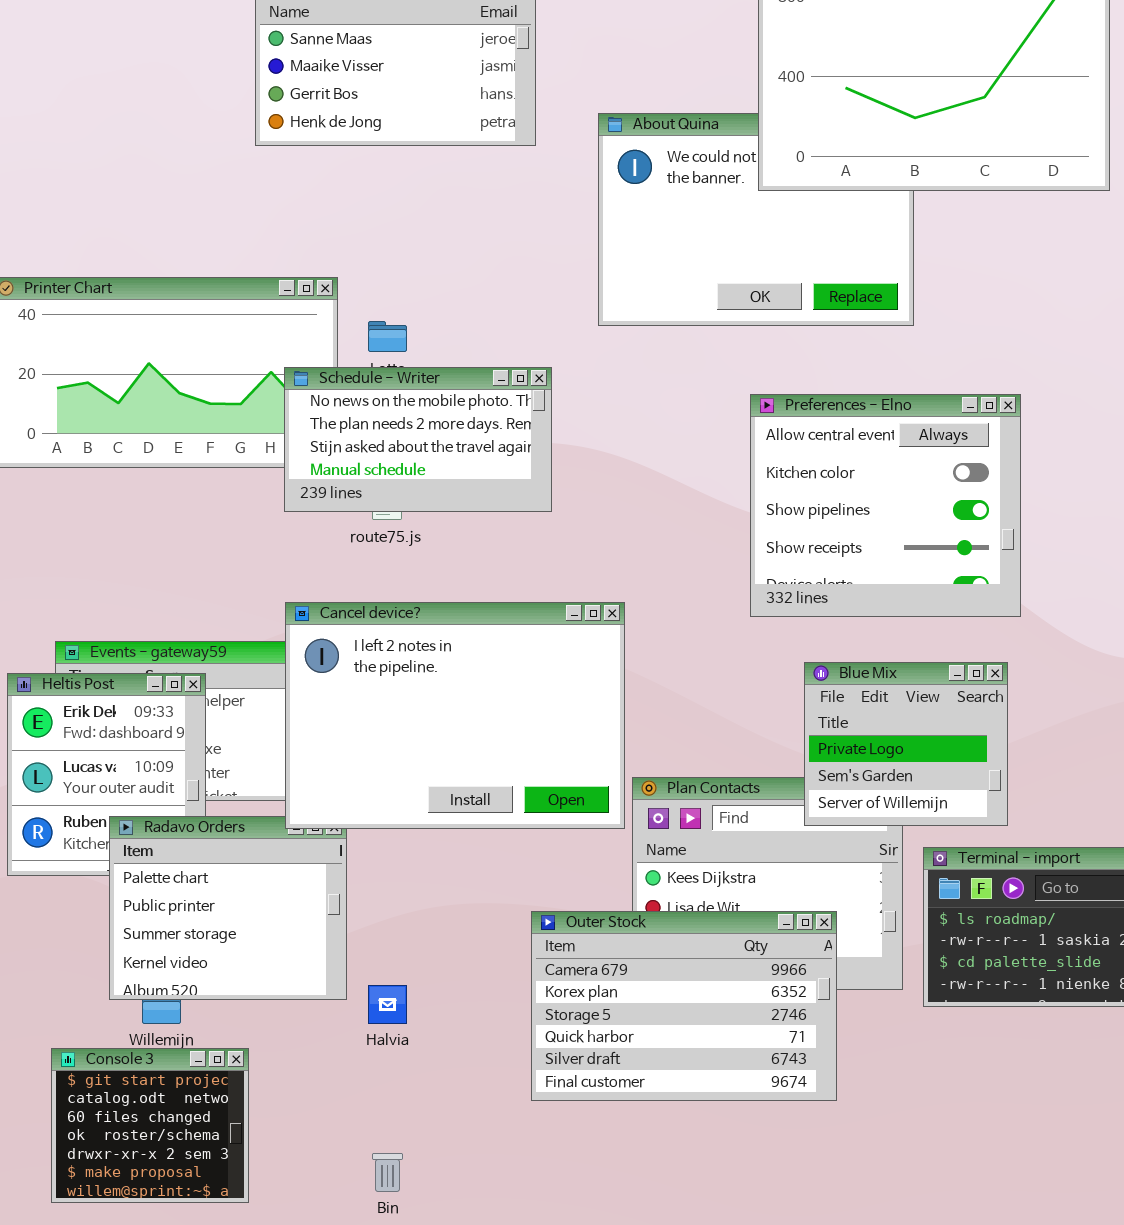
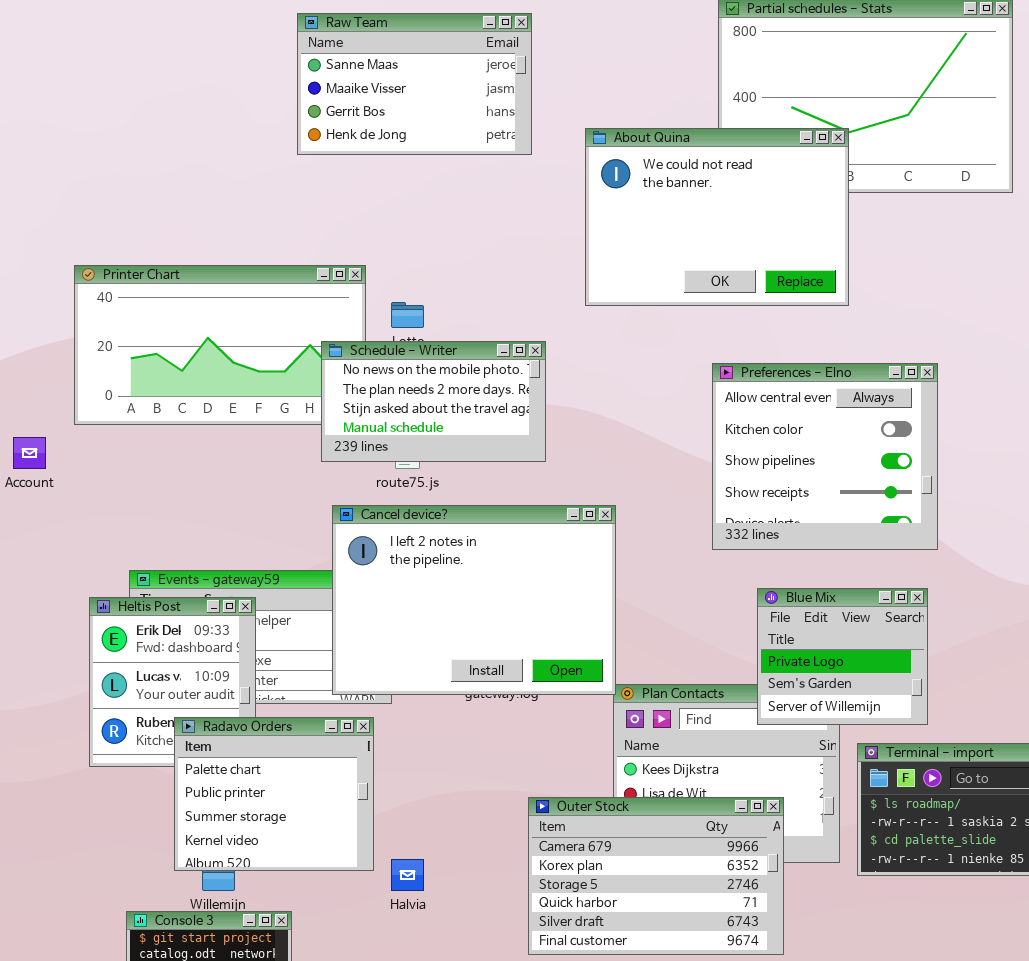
About Quina: [598,113,914,326] -> [585,128,849,306], raised
Cancel device?: [285,602,625,829] -> [332,505,616,695], moved

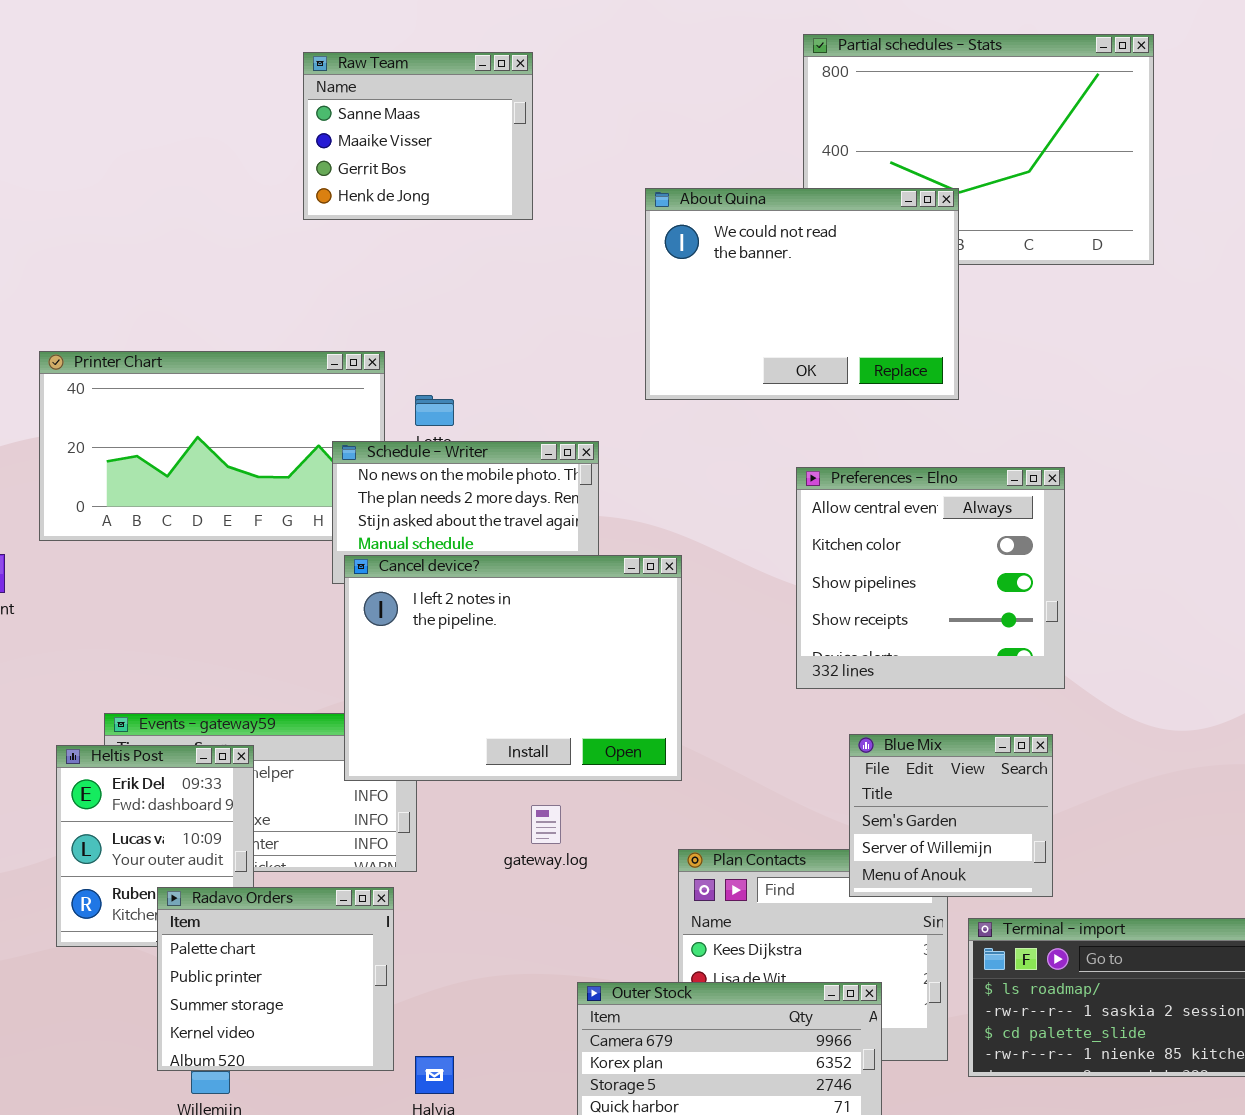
Raw Team: [297,13,532,155] -> [303,52,533,220], resized
Cancel device?: [332,505,616,695] -> [344,555,682,781], moved
Blue Mix: [757,588,928,725] -> [849,734,1053,897], scrolled down 1 row

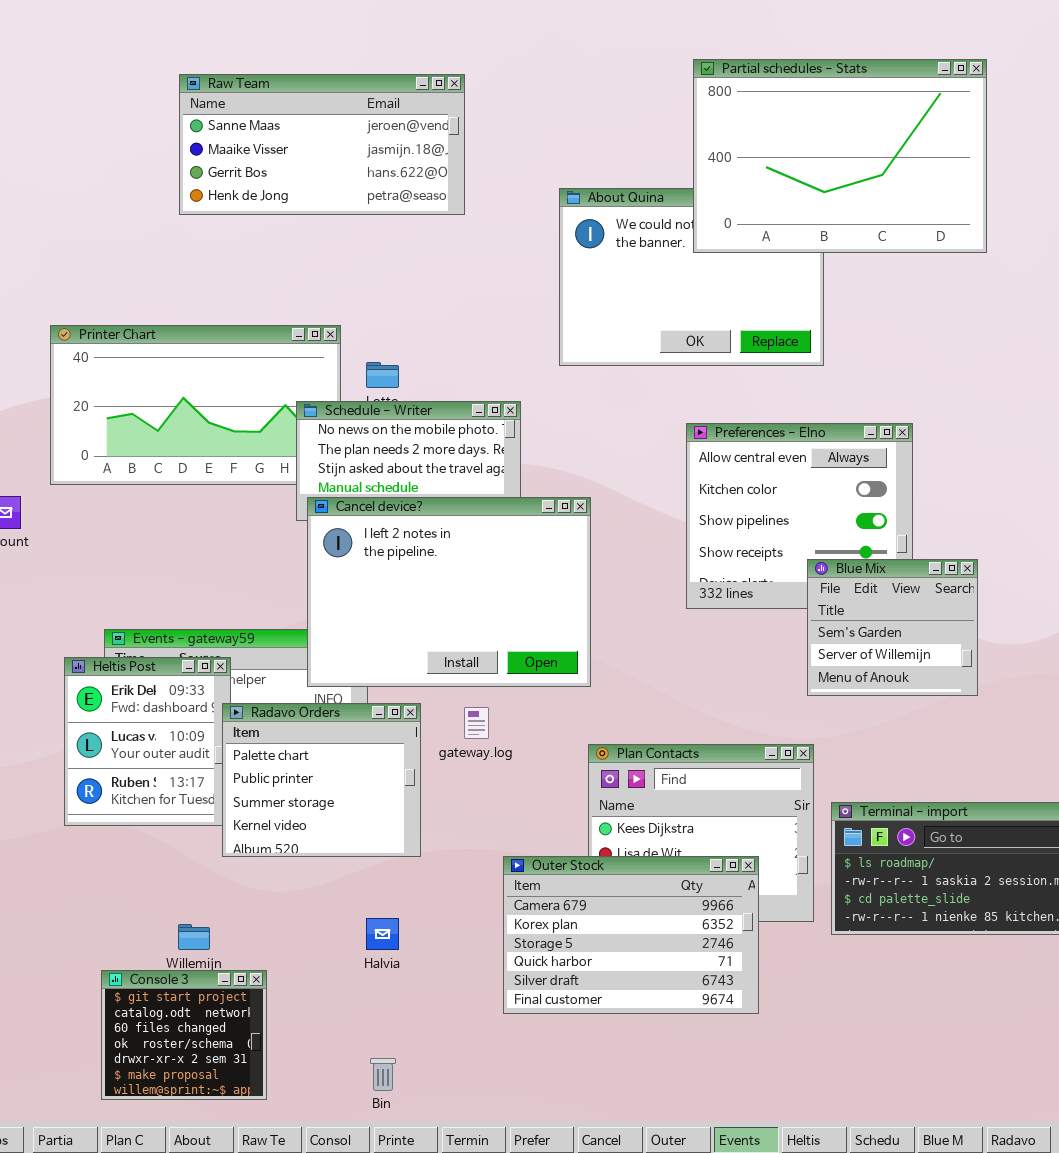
Partial schedules - Stats: [803,34,1154,265] -> [693,59,987,253], raised
Raw Team: [303,52,533,220] -> [179,74,465,215], resized
Blue Mix: [849,734,1053,897] -> [807,559,978,696], moved
Radavo Orders: [157,887,394,1071] -> [222,703,421,857], moved

